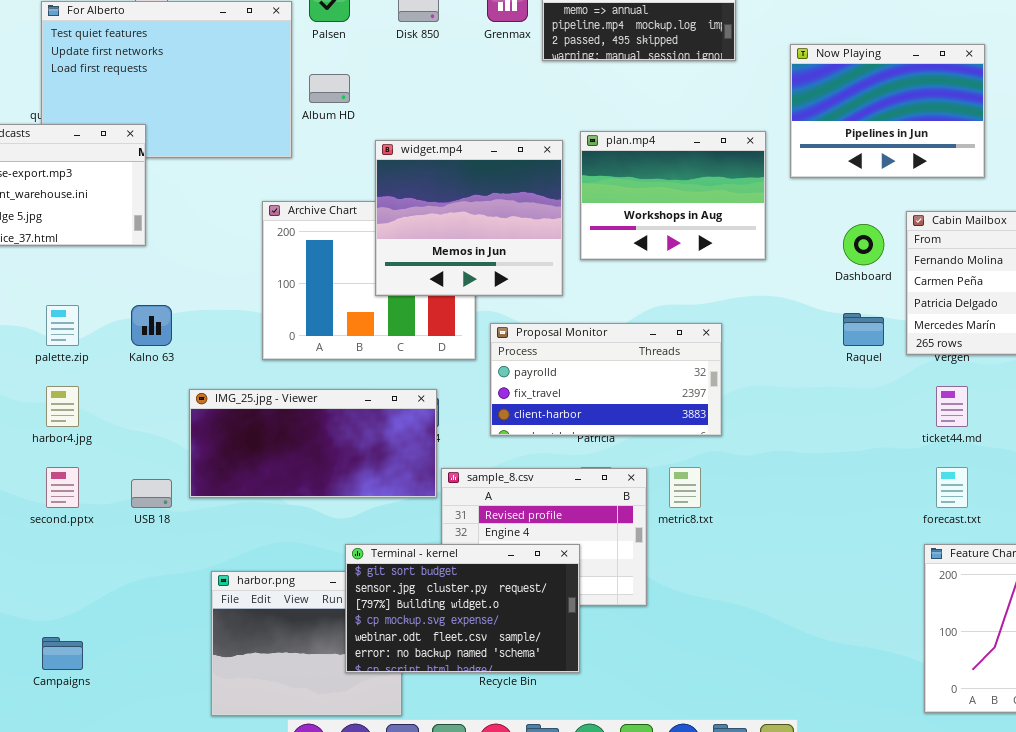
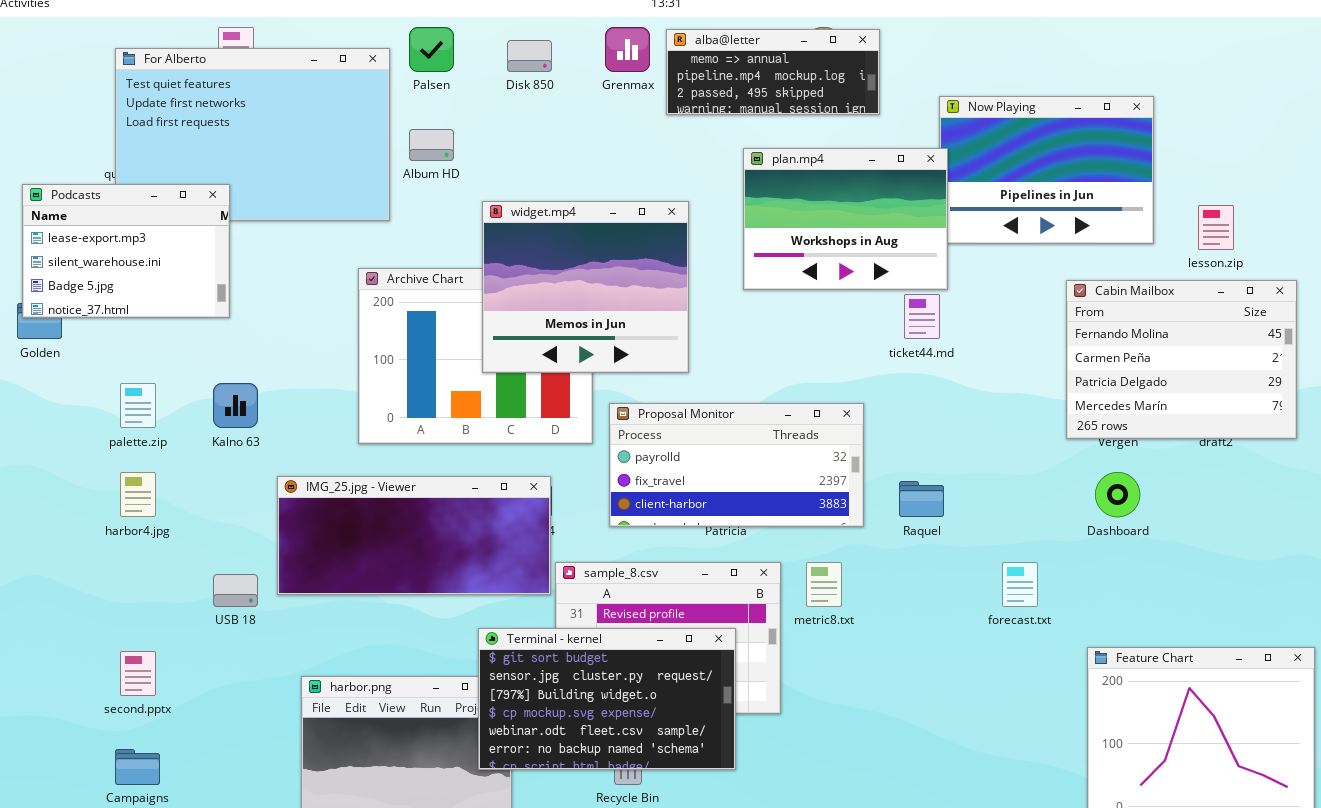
plan.mp4: [580,131,766,260] -> [743,148,948,290], moved
Dashboard: [843,224,884,265] -> [1095,472,1140,517], moved
Raquel: [843,313,884,346] -> [899,481,944,517], moved
ticket44.md: [936,386,968,427] -> [904,294,940,339], moved
second.pptx: [46,467,79,508] -> [120,651,156,696], moved
forecast.txt: [936,467,968,508] -> [1002,562,1038,607], moved
Terminal - kernel: [345,544,580,673] -> [478,628,736,770], moved

